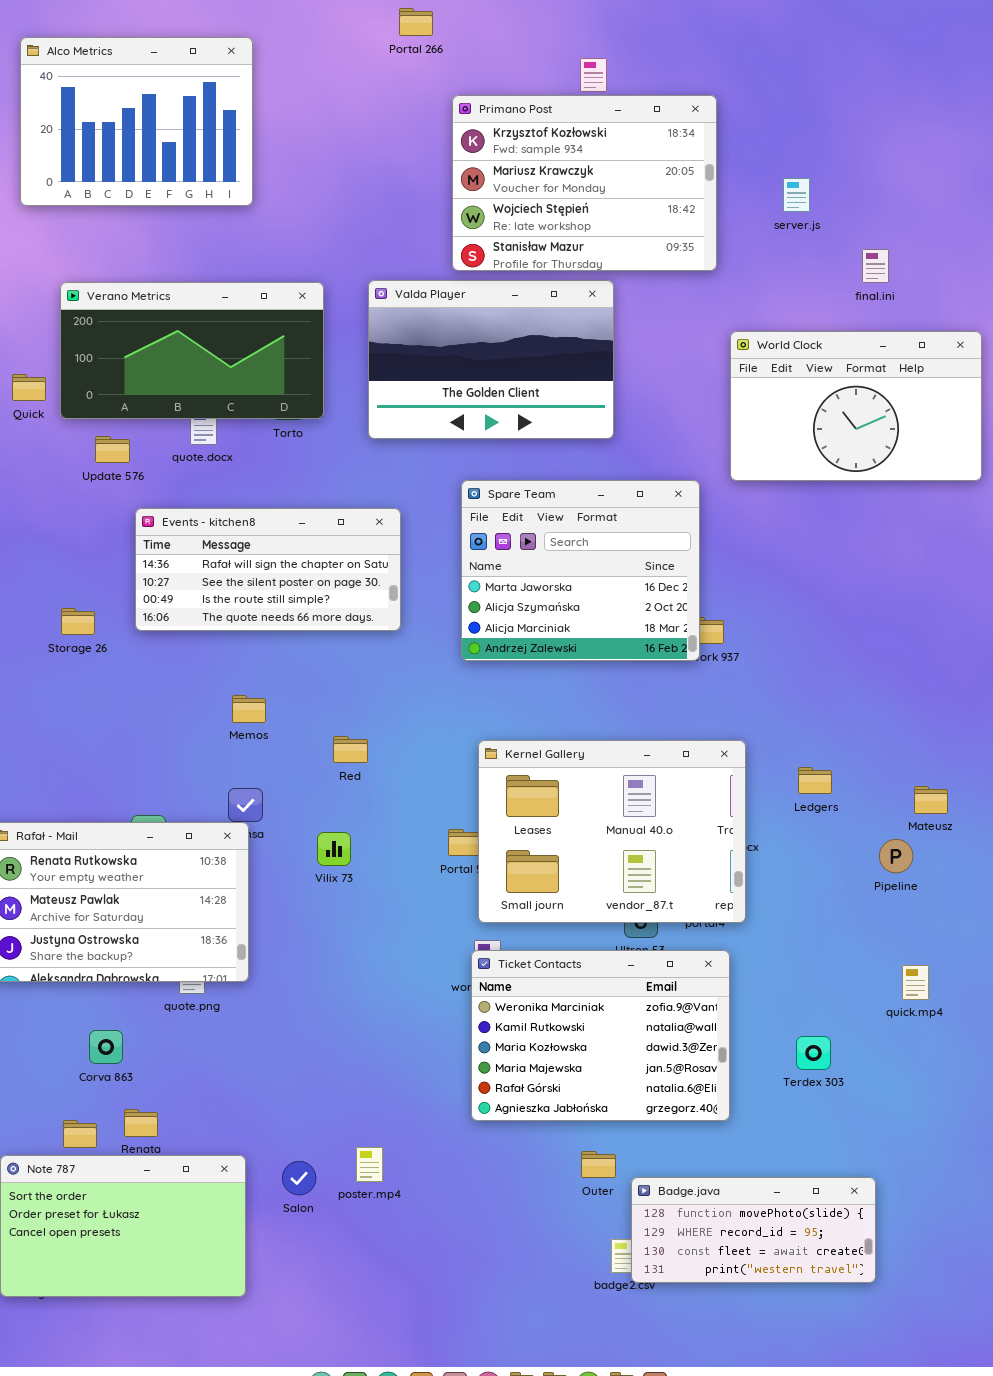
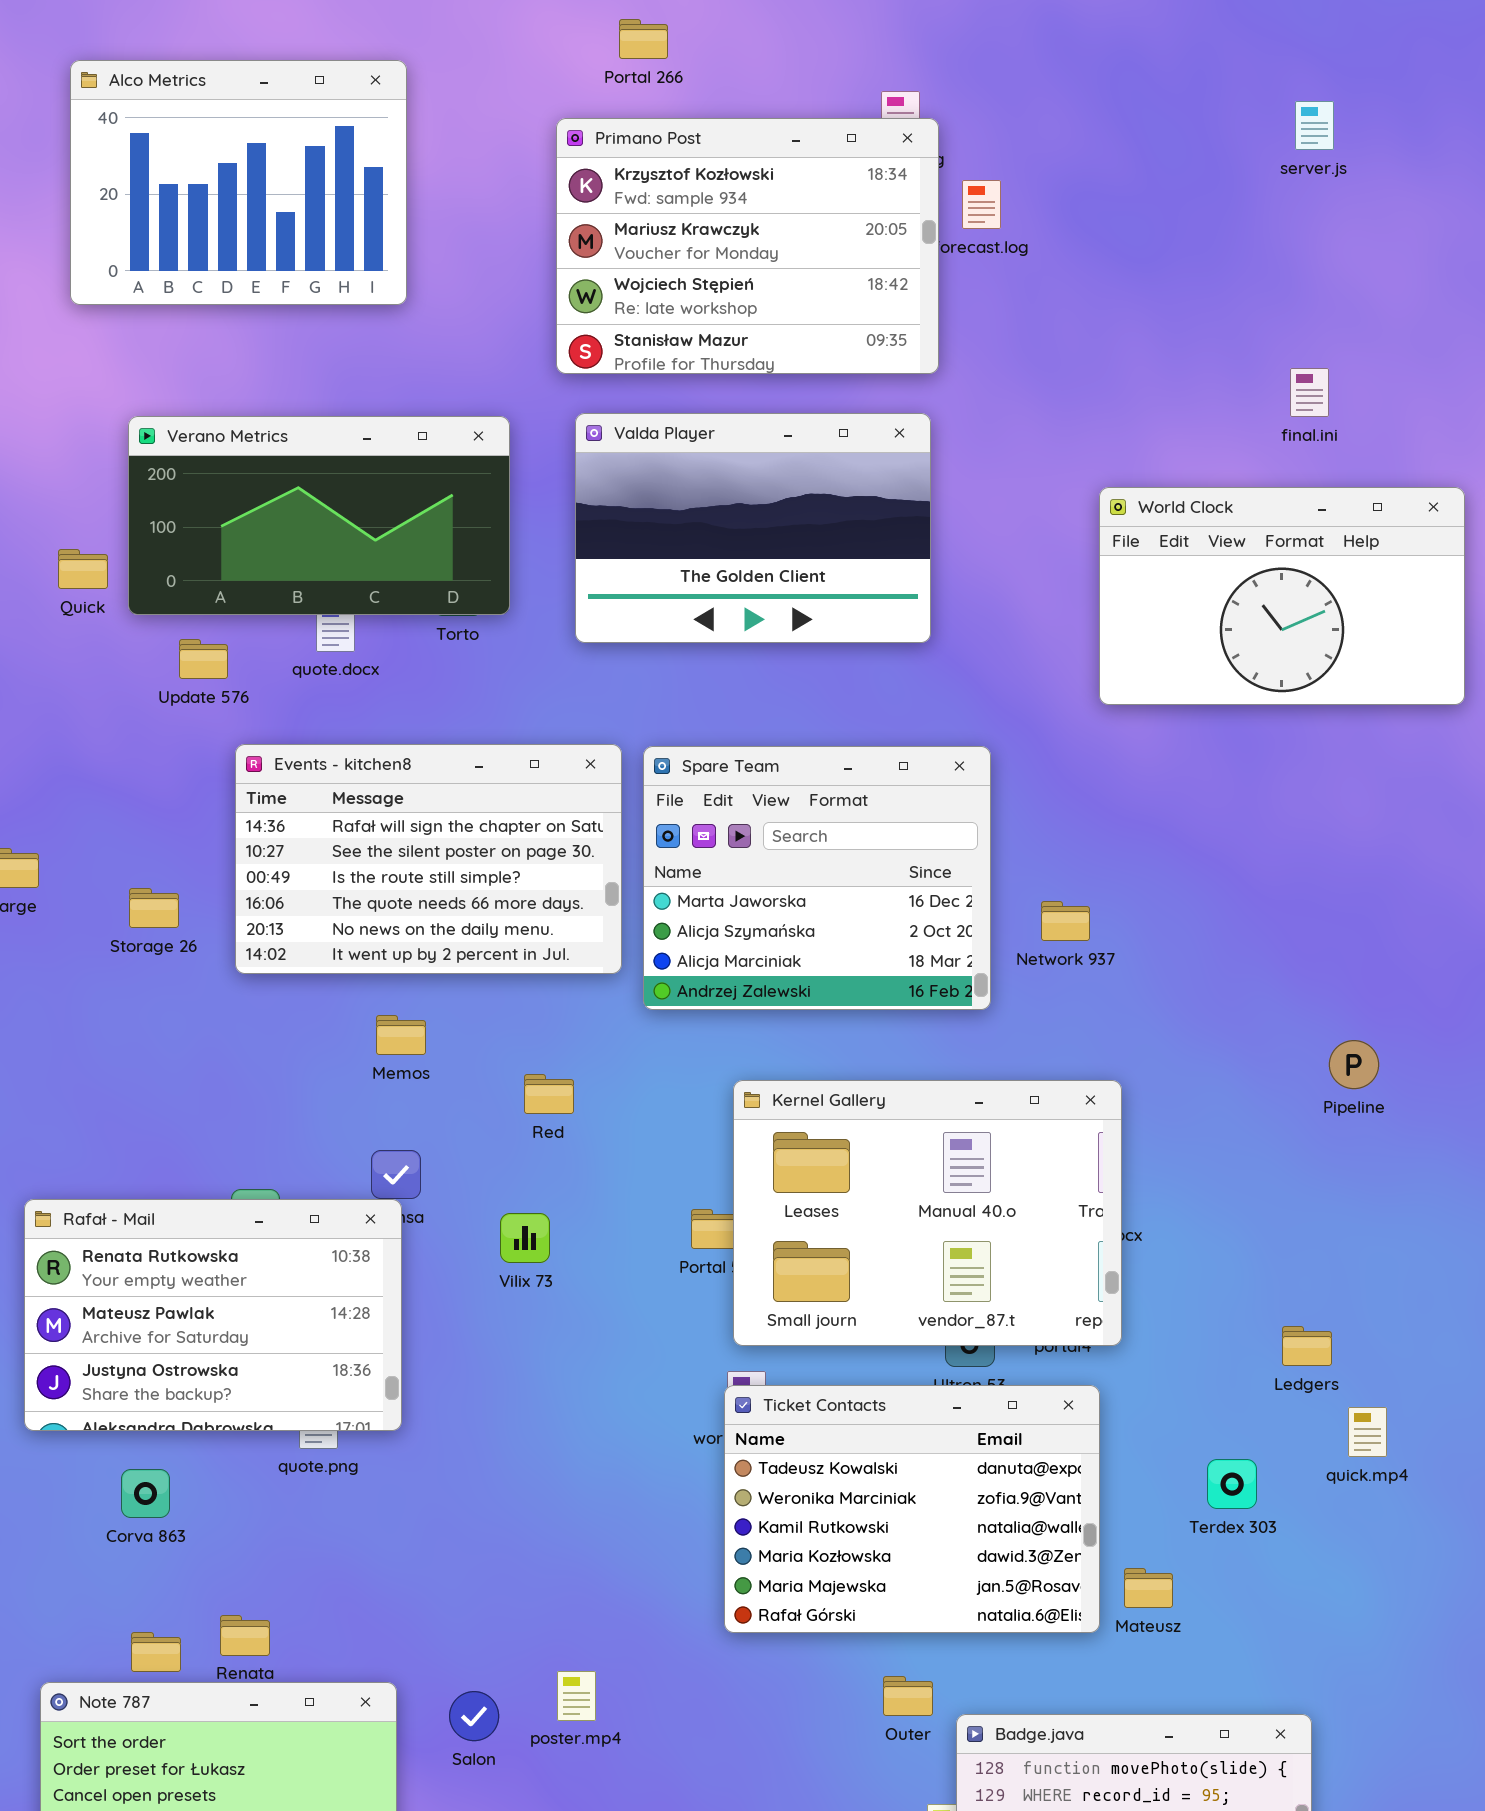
Primano Post: [452,95,717,271] -> [556,118,939,374], moved
server.js: [783,178,810,212] -> [1295,101,1334,150], moved
Spare Team: [461,480,700,661] -> [643,746,991,1010], moved
Events - kitchen8: [135,508,401,631] -> [235,744,622,974], resized
Ledgers: [798,767,832,794] -> [1282,1326,1332,1366], moved
Mateusz: [914,786,948,814] -> [1124,1568,1173,1608], moved
Pipeline: [879,839,913,873] -> [1329,1040,1379,1089], moved
Ticket Contacts: [471,950,730,1121] -> [724,1385,1100,1633], scrolled up 1 row
Corva 863: [89,1030,123,1064] -> [121,1469,170,1518], moved
Terdex 303: [796,1036,831,1070] -> [1207,1459,1257,1509], moved

